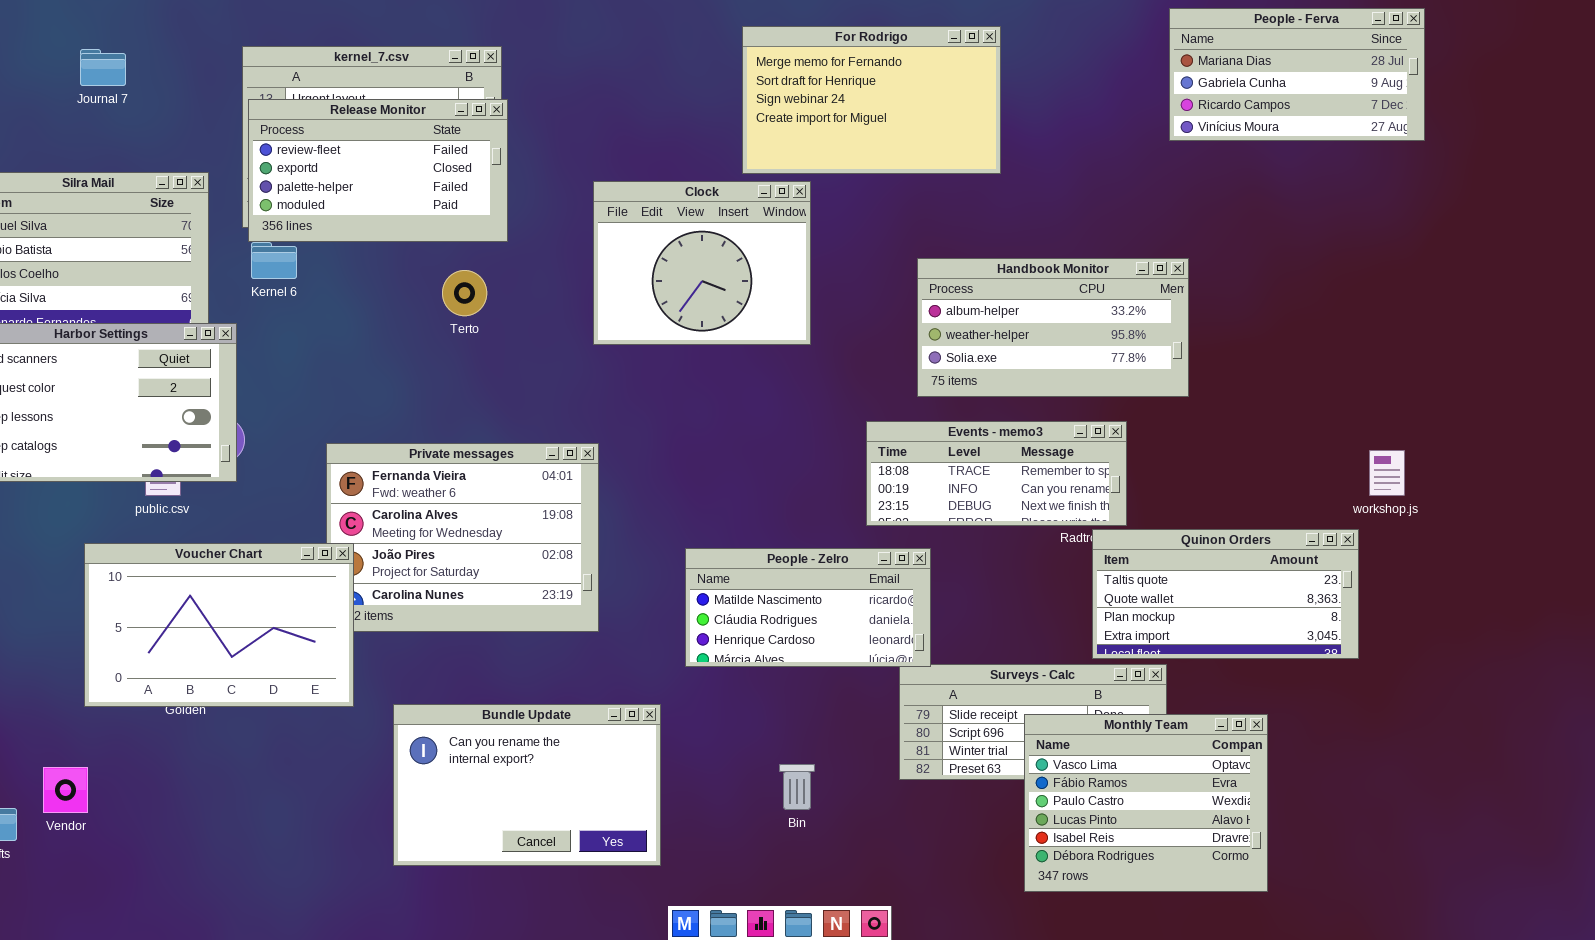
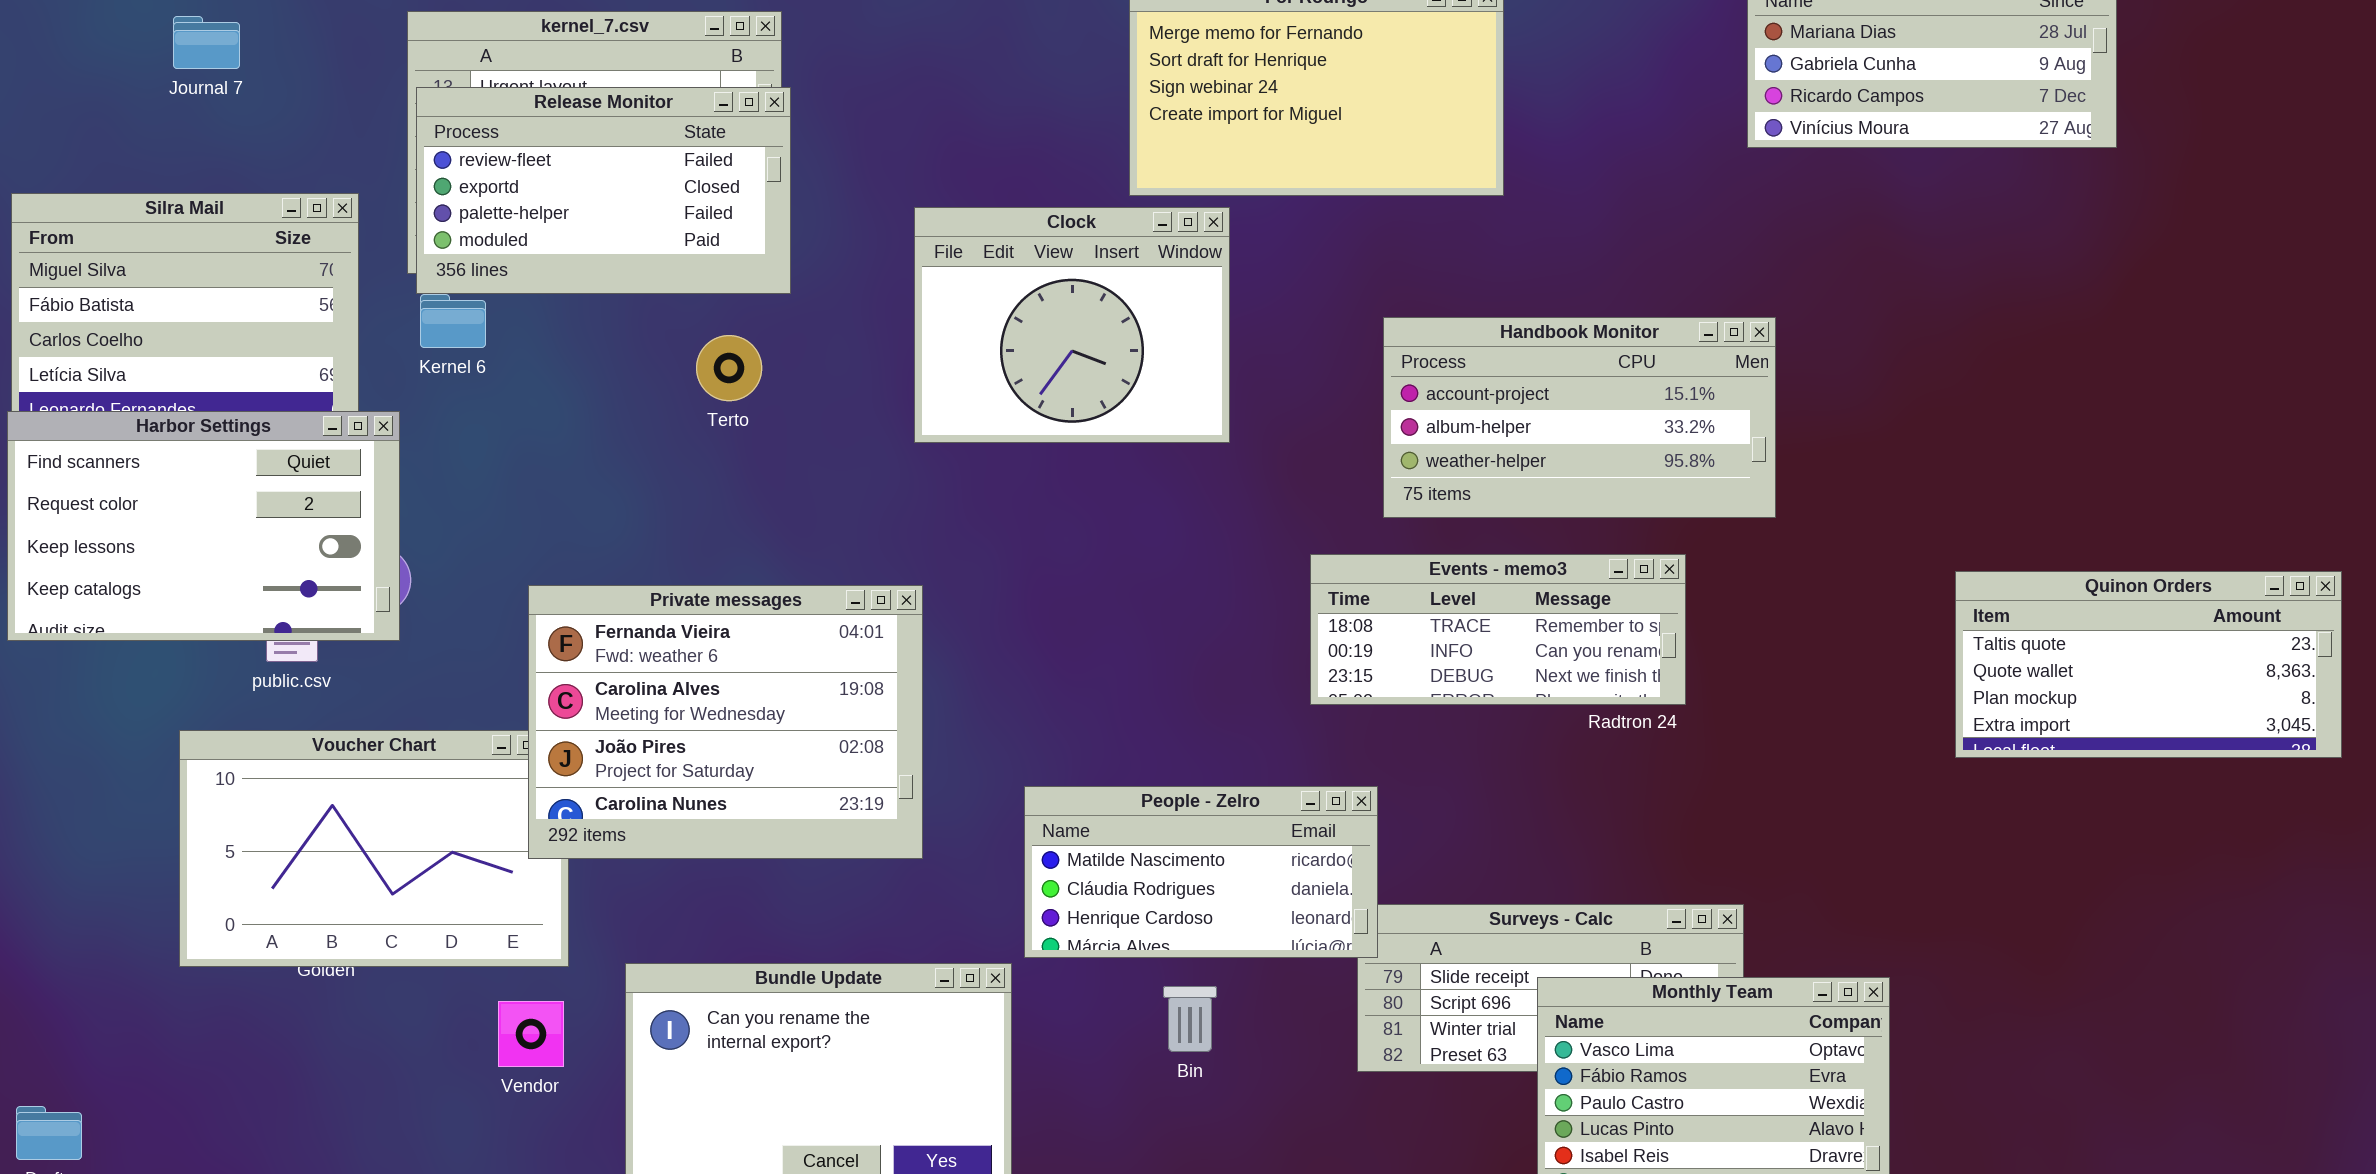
Handbook Monitor: [917,258,1189,397] -> [1383,317,1776,518], scrolled up 1 row
Private messages: [326,443,599,632] -> [528,585,923,859], raised
Quinon Orders: [1092,529,1359,659] -> [1955,571,2342,758], moved
People - Zelro: [685,548,931,667] -> [1024,786,1378,958], moved
Bin: [779,764,815,810] -> [1163,986,1217,1052], moved
Vendor: [43,767,88,813] -> [498,1001,564,1067], moved

